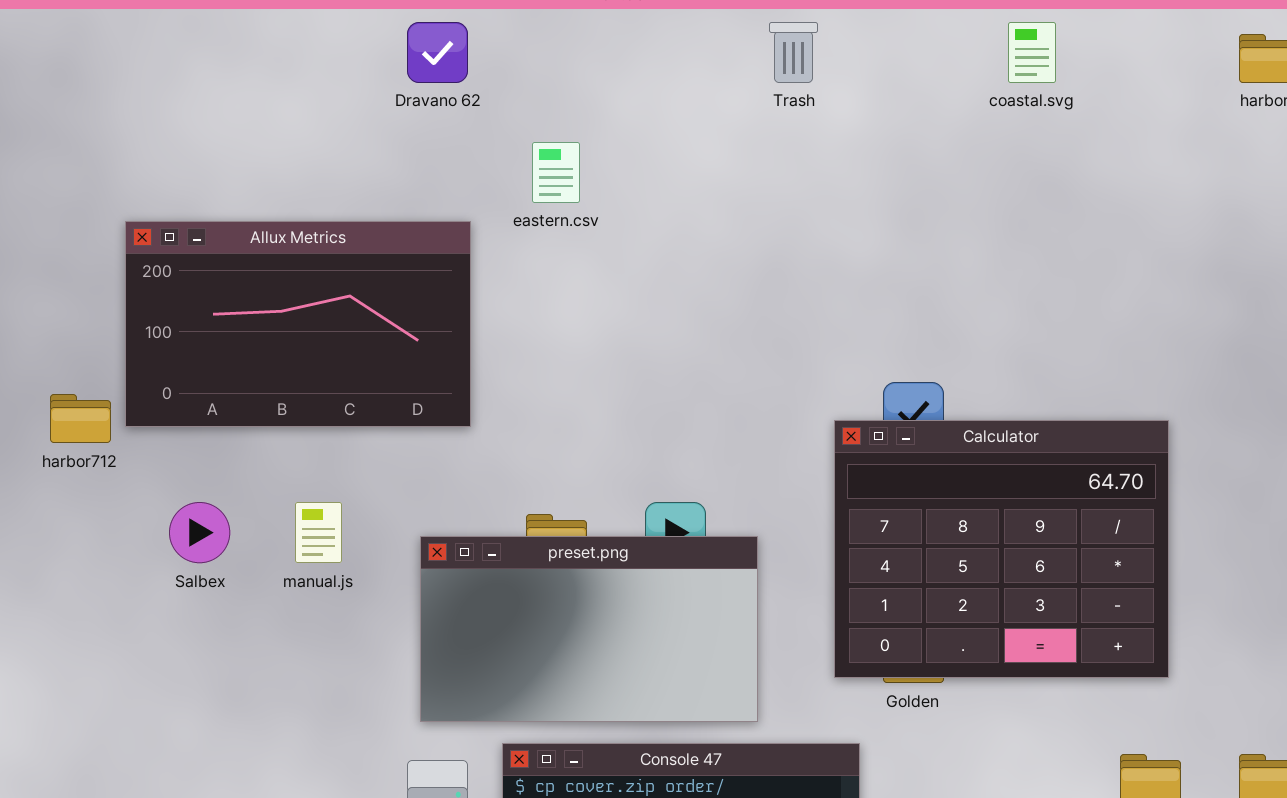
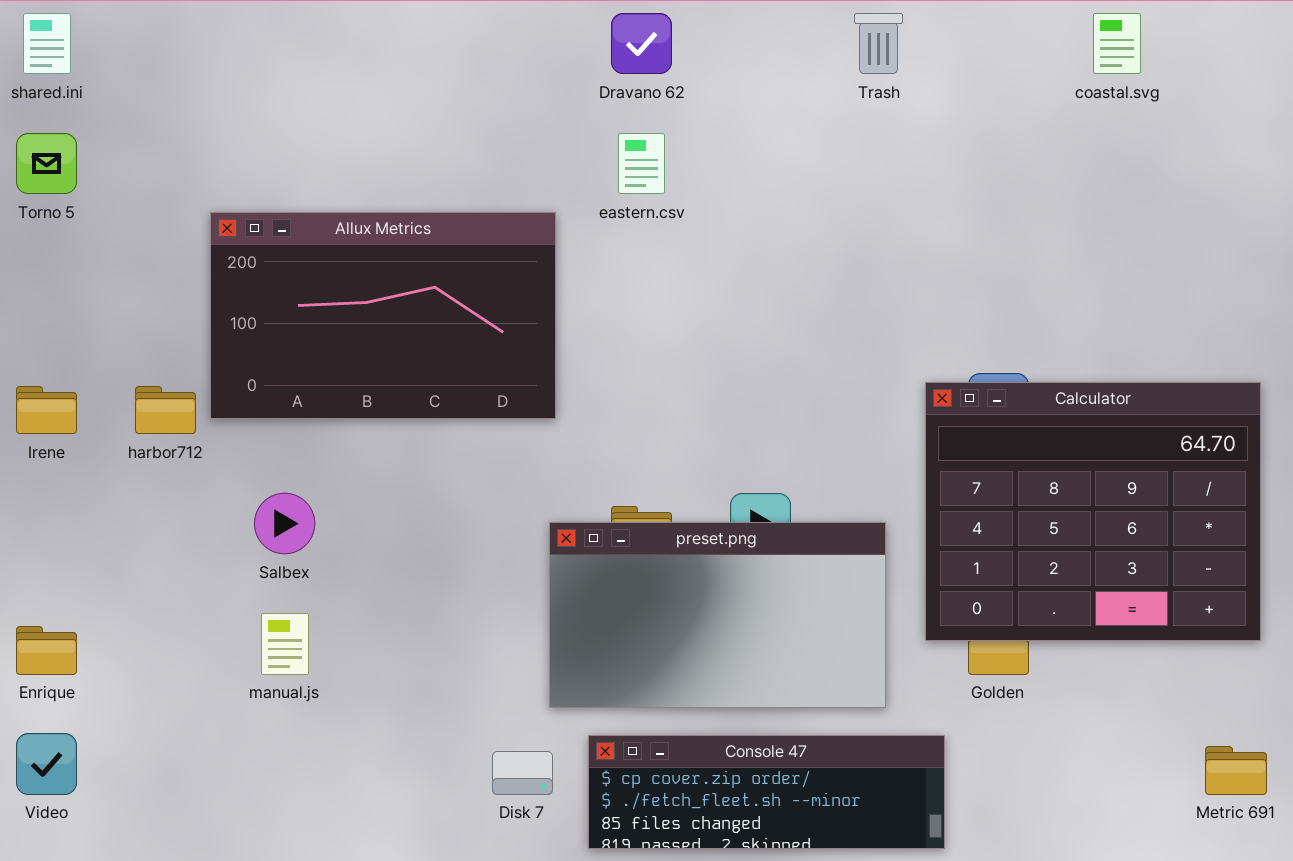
Dravano 62: [407,22,468,83] -> [611,13,672,74], moved
Calculator: [834,420,1169,678] -> [925,382,1261,641], moved
manual.js: [295,502,342,563] -> [261,613,309,675], moved
preset.png: [420,536,758,722] -> [549,522,886,708], moved

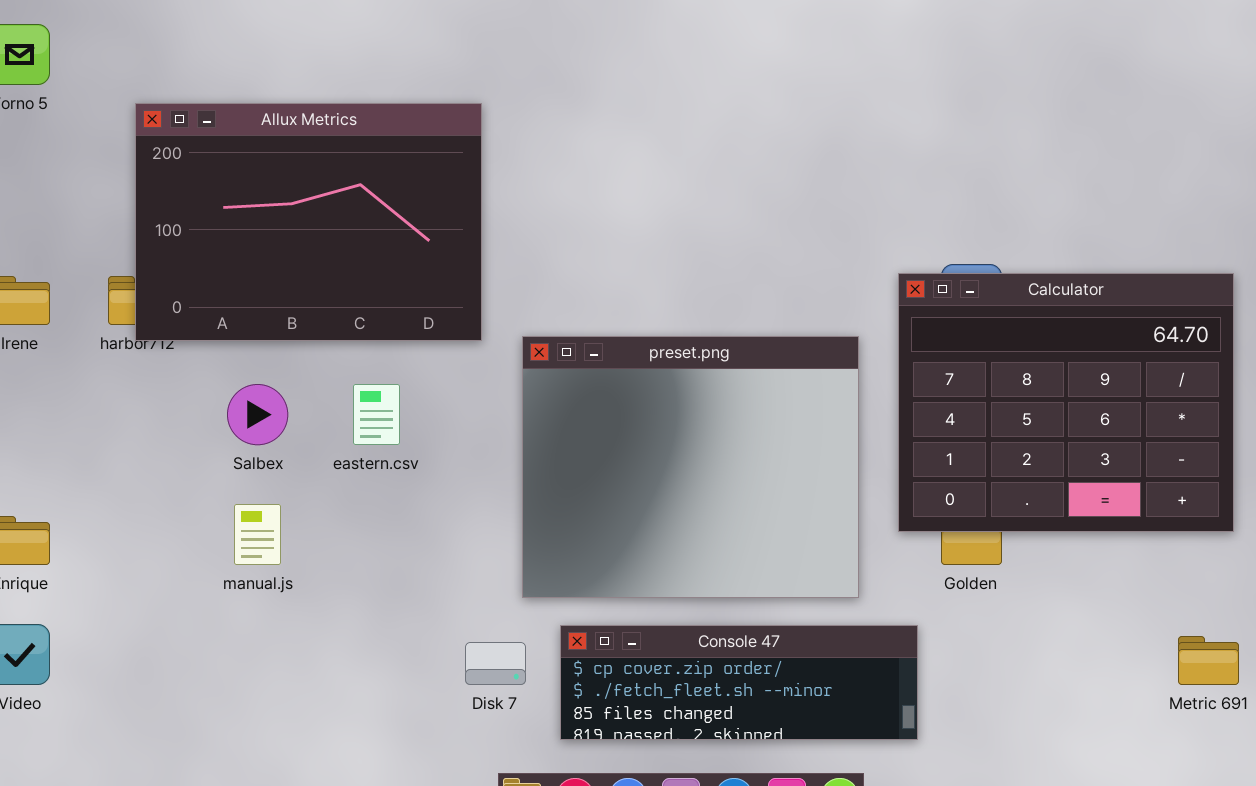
eastern.csv: [618,133,665,194] -> [353,384,400,445], moved
Allux Metrics: [210,212,556,419] -> [135,103,482,341], moved, resized
preset.png: [549,522,886,708] -> [522,336,859,598], resized

